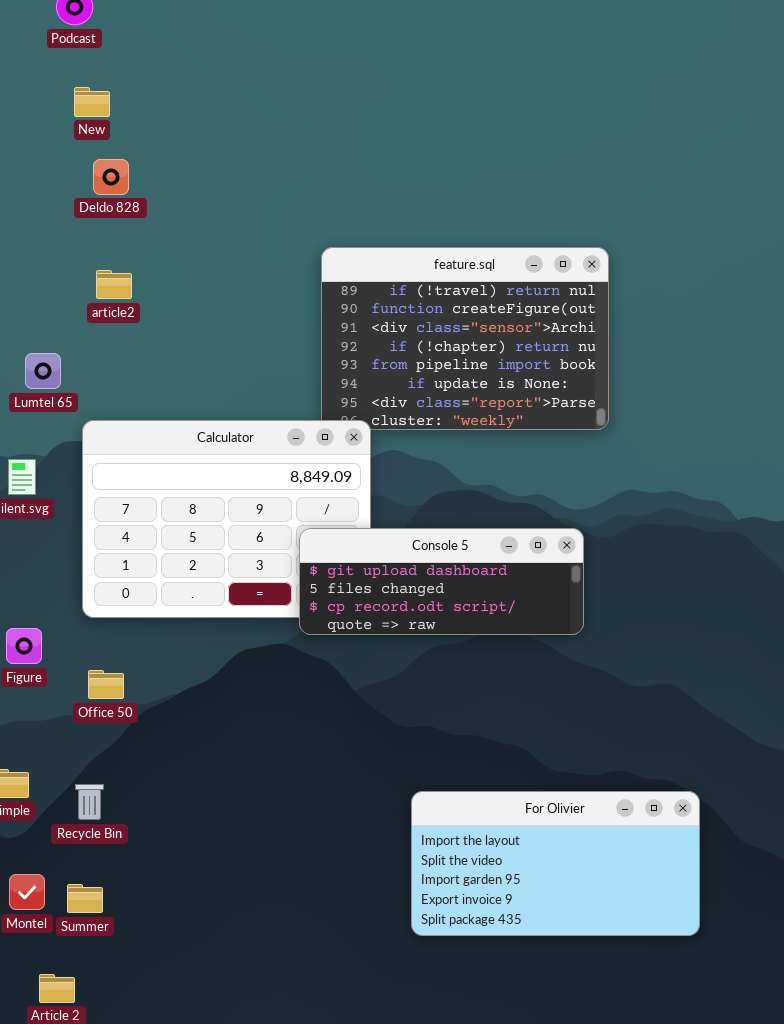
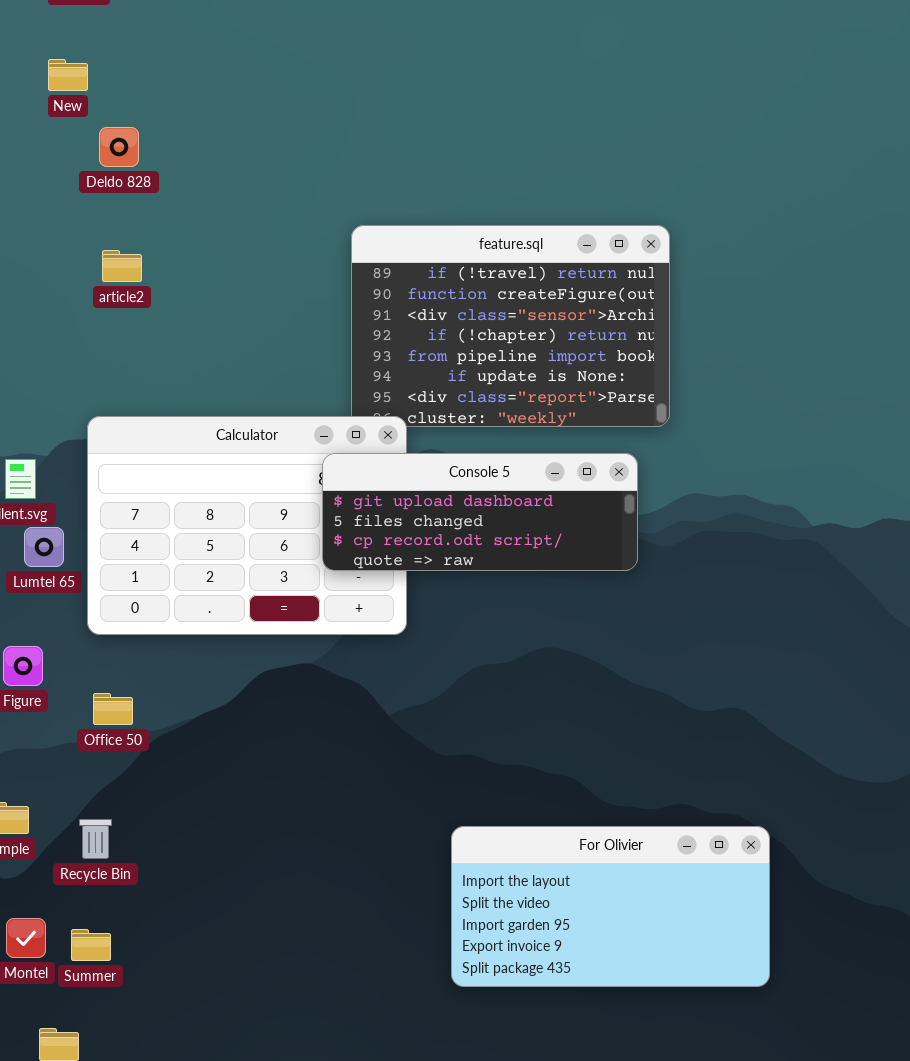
New: [74,87,110,117] -> [48,59,88,91], moved
Lumtel 65: [25,353,61,389] -> [24,527,64,567], moved
Console 5: [299,528,584,635] -> [322,453,638,571], moved

